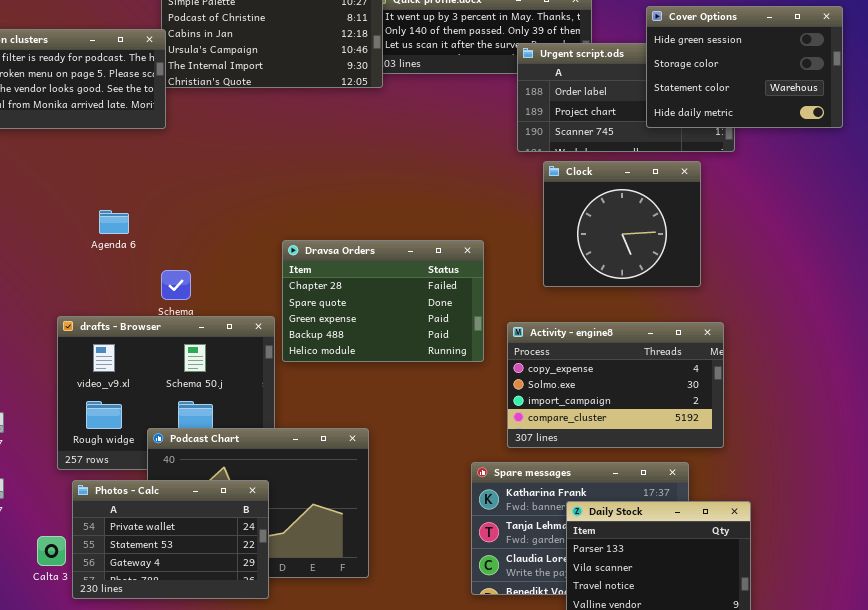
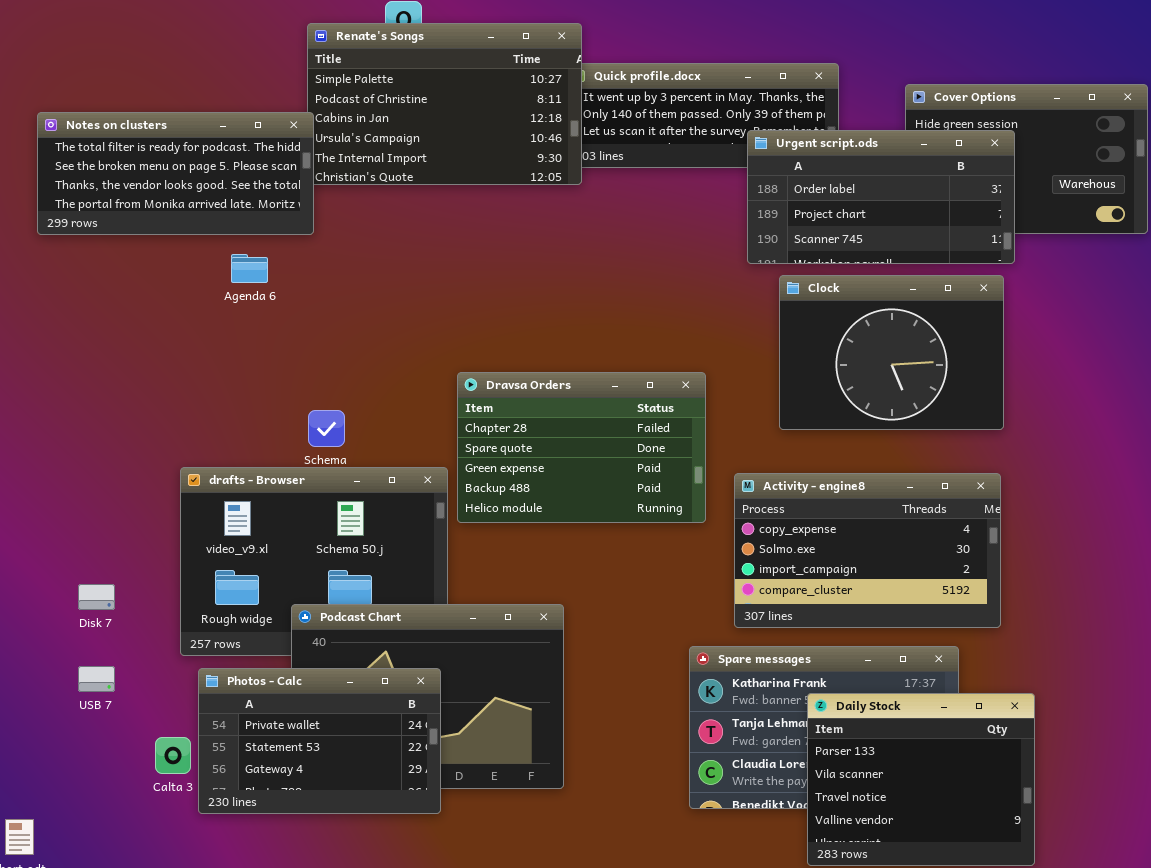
Urgent script.ods: [517,43,735,152] -> [747,130,1015,264], raised
Clock: [543,161,701,287] -> [779,275,1004,430], resized
Agenda 6: [99,210,129,234] -> [231,254,268,283], moved

